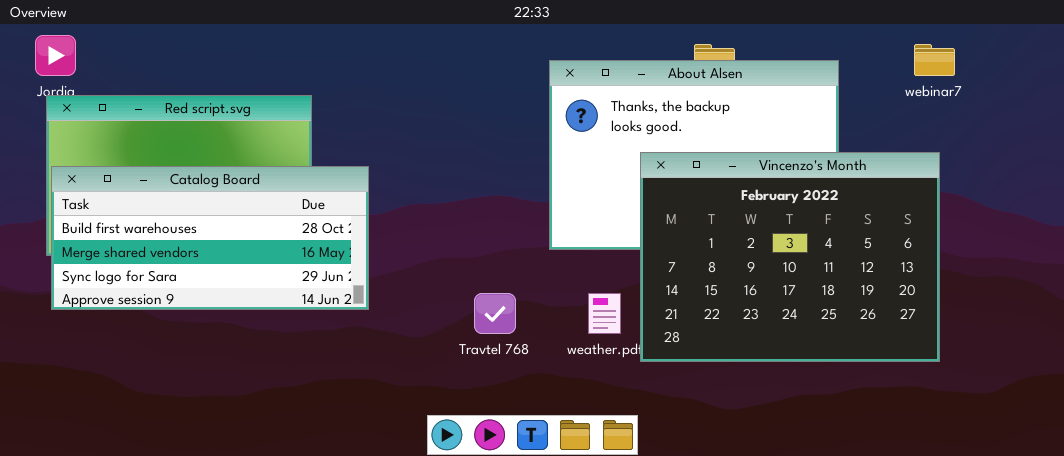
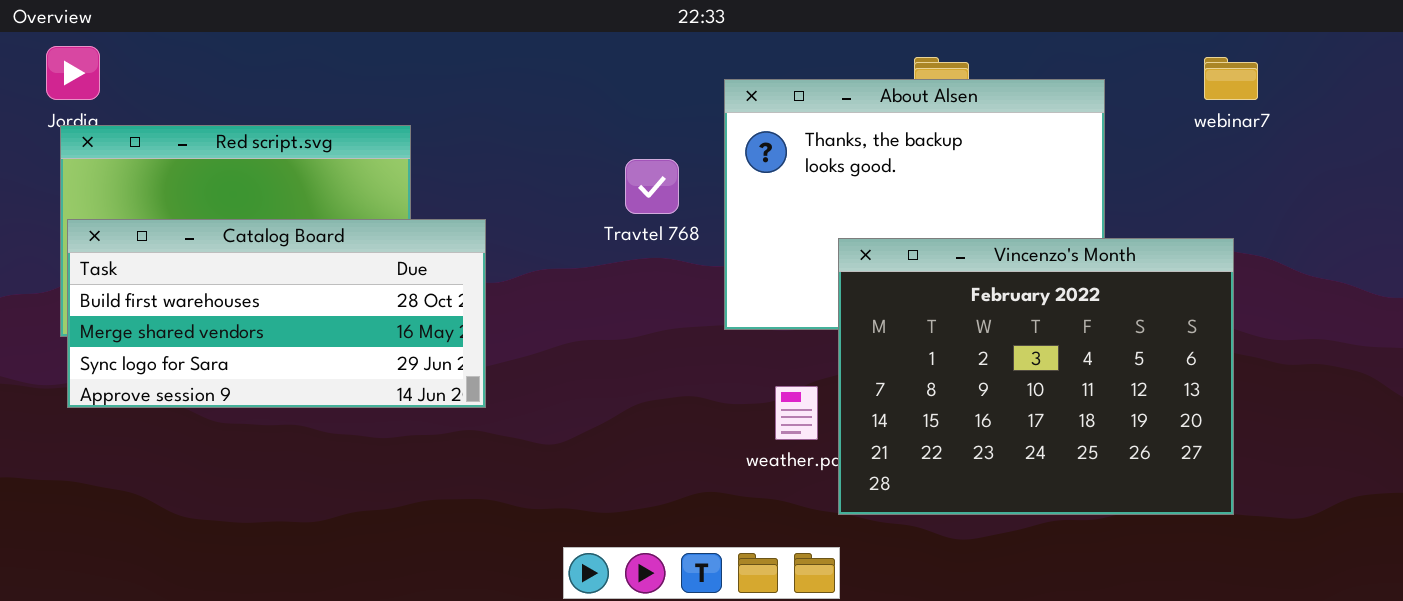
Vincenzo's Month: [640,152,940,362] -> [838,238,1234,515], moved
Travtel 768: [474,293,516,334] -> [625,159,679,214], moved

